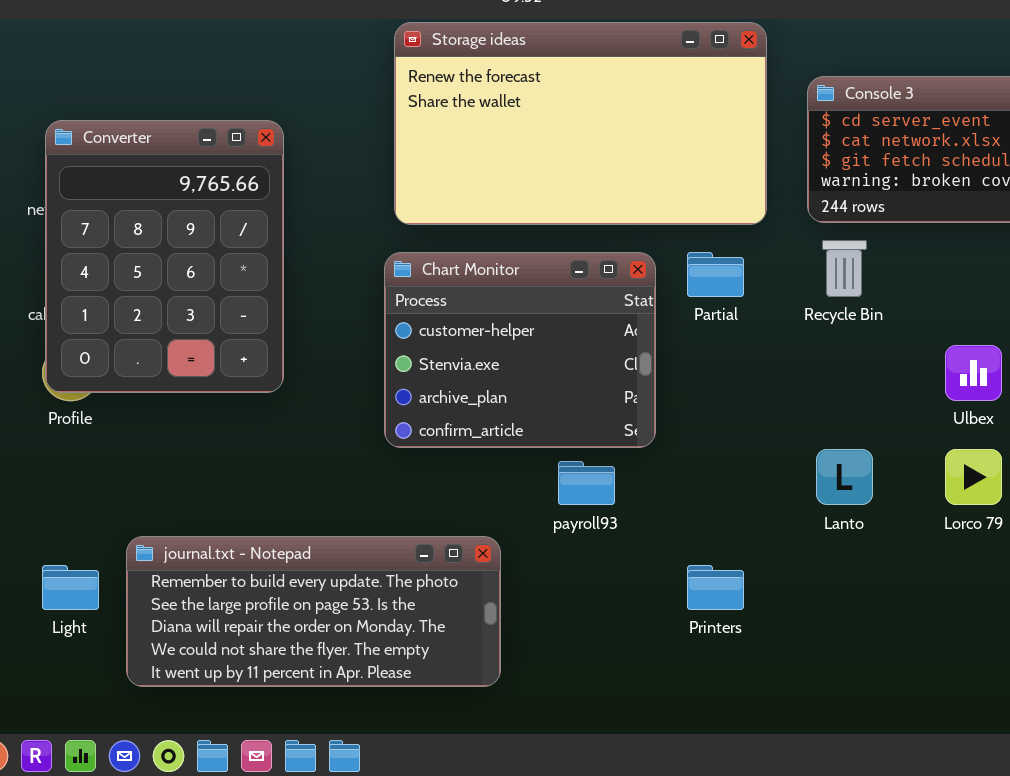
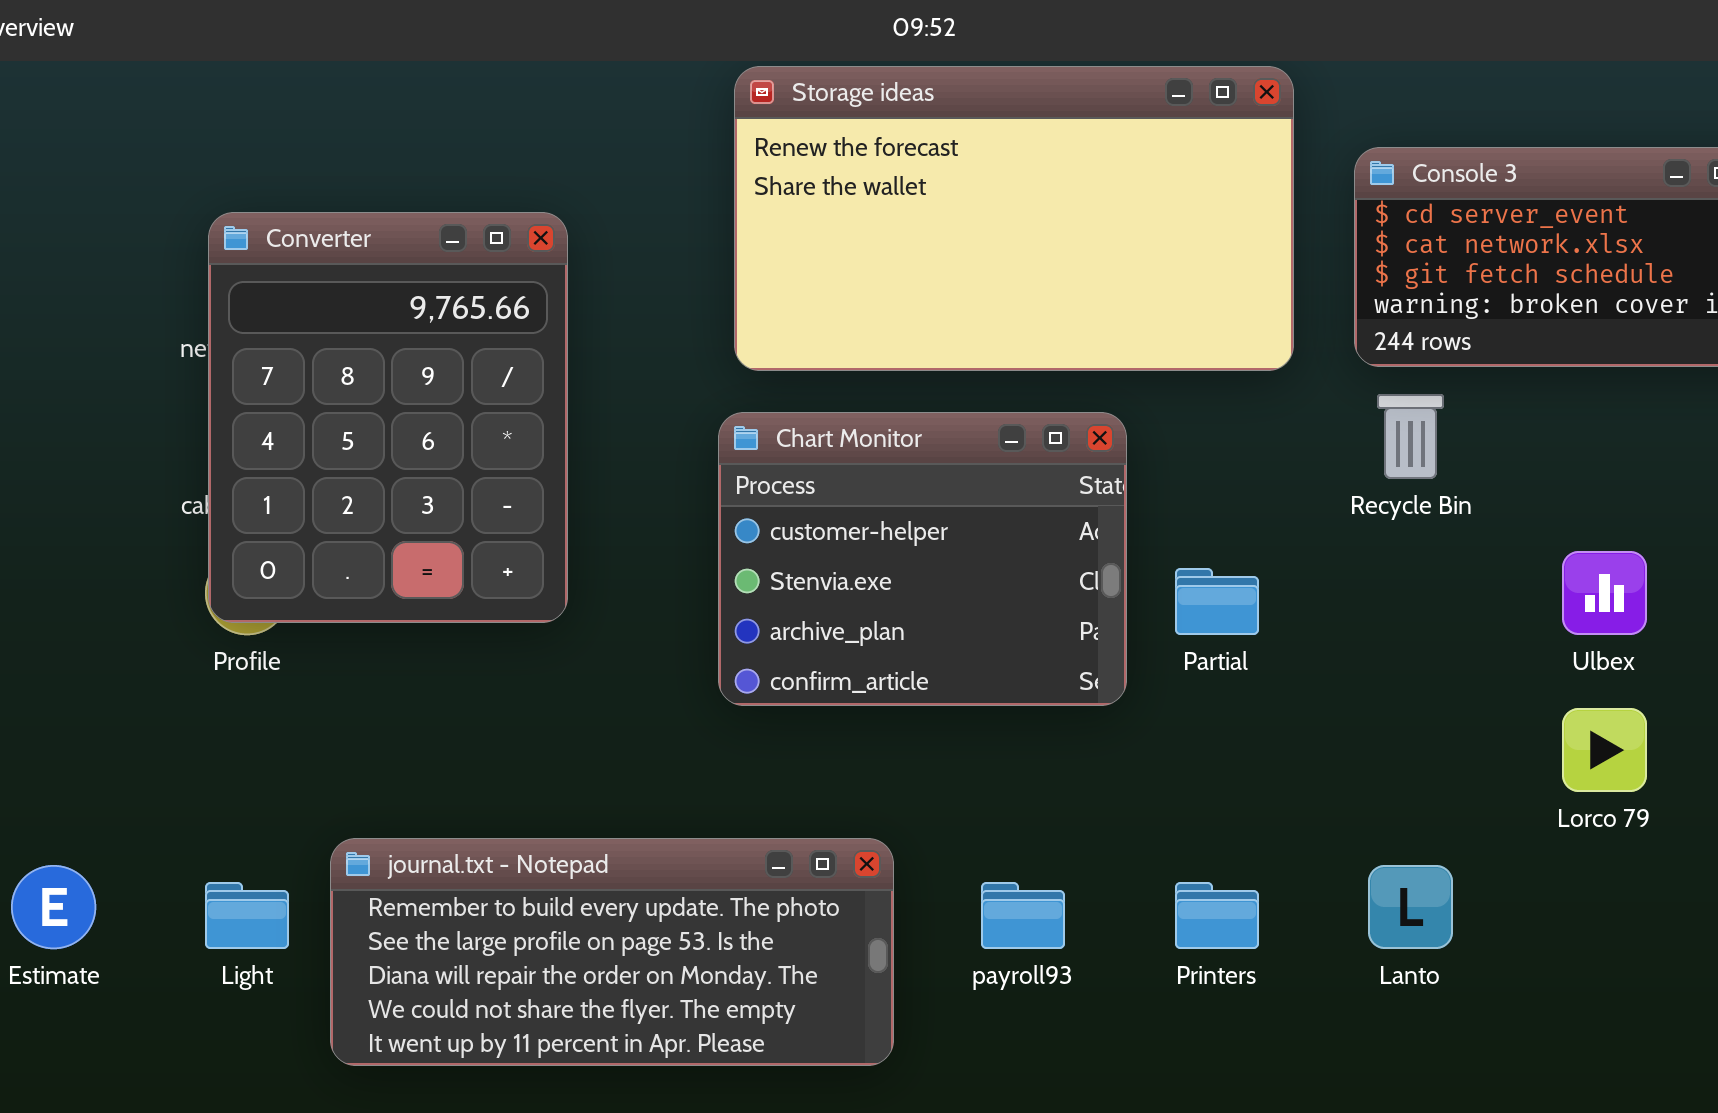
Partial: [687,252,744,297] -> [1175,568,1259,635], moved
Lanto: [816,449,873,505] -> [1368,865,1453,949], moved
payroll93: [558,461,615,505] -> [981,882,1065,949], moved

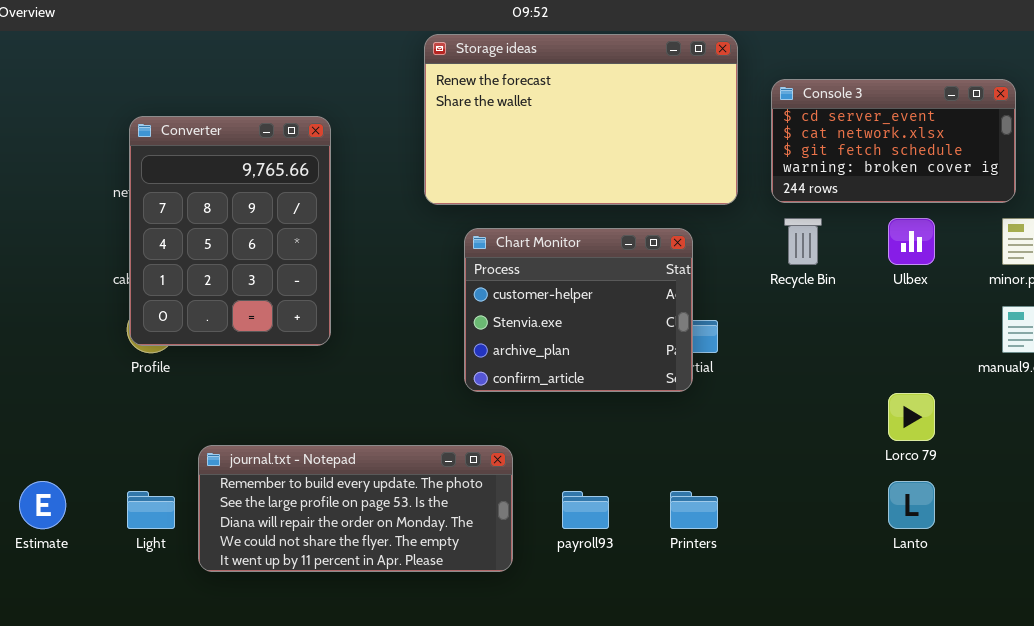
Chart Monitor: [718,412,1127,706] -> [464,228,693,392], moved
Ulbex: [1562,551,1647,635] -> [888,218,935,265], moved
journal.txt - Notepad: [330,838,894,1066] -> [198,445,513,572], moved
Lanto: [1368,865,1453,949] -> [888,481,935,529], moved

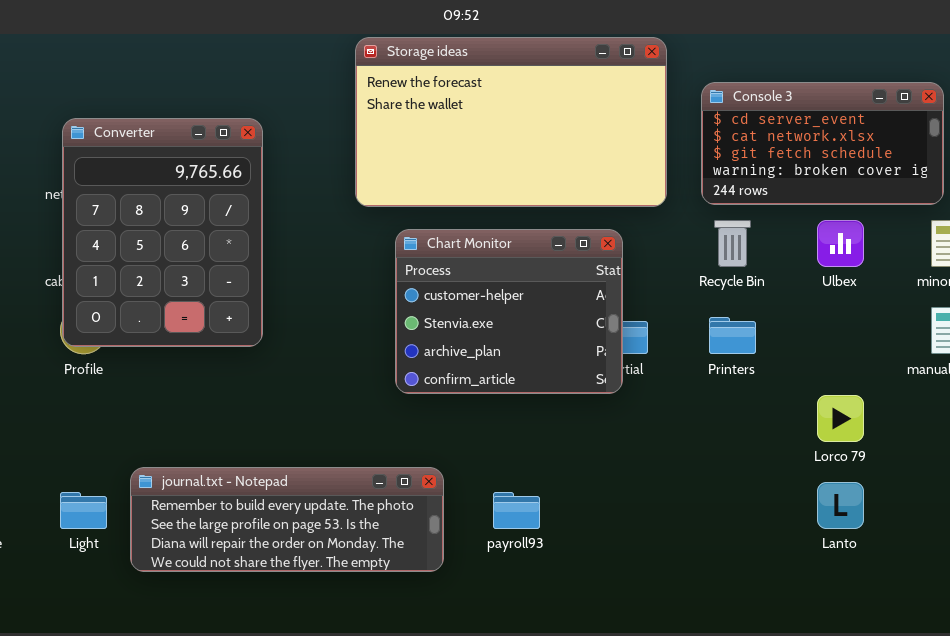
journal.txt - Notepad: [198,445,513,572] -> [130,467,444,572], resized
Printers: [670,491,718,529] -> [709,317,756,354], moved

